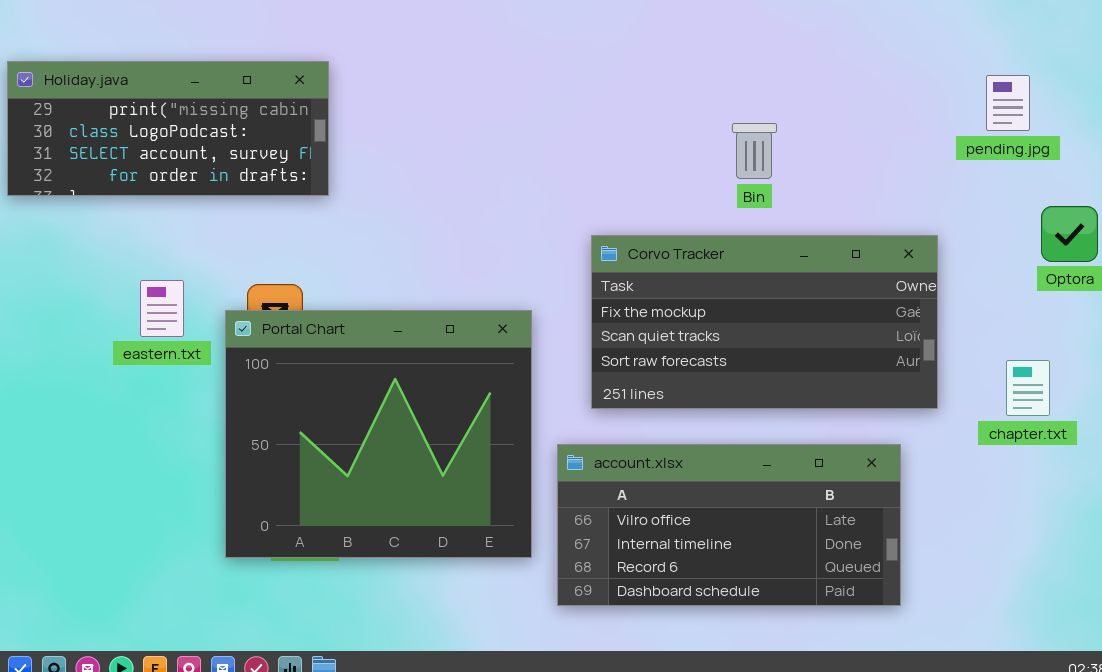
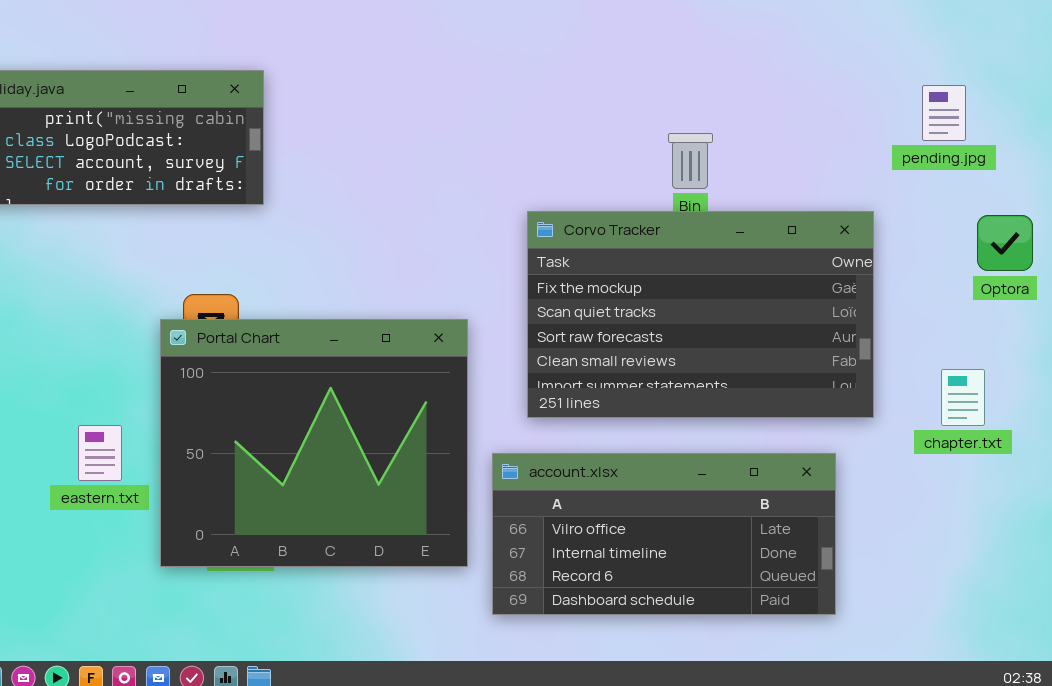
Corvo Tracker: [591,235,938,409] -> [527,211,874,418], resized
eastern.txt: [140,280,184,337] -> [78,425,122,481], moved

